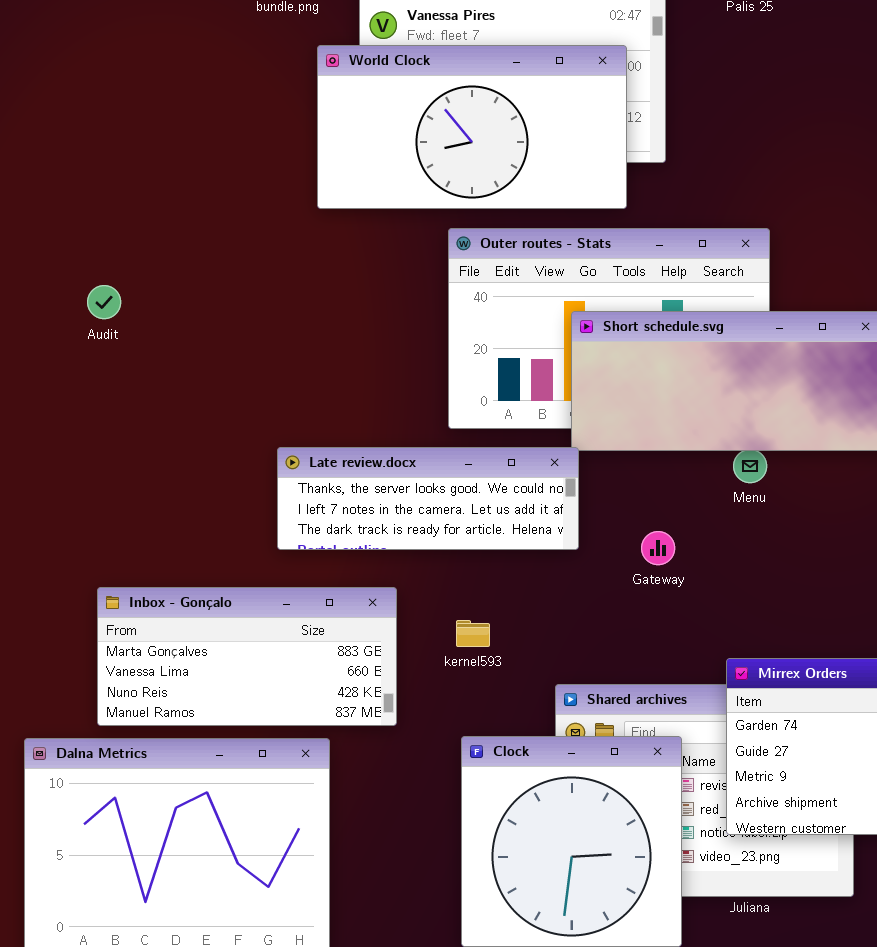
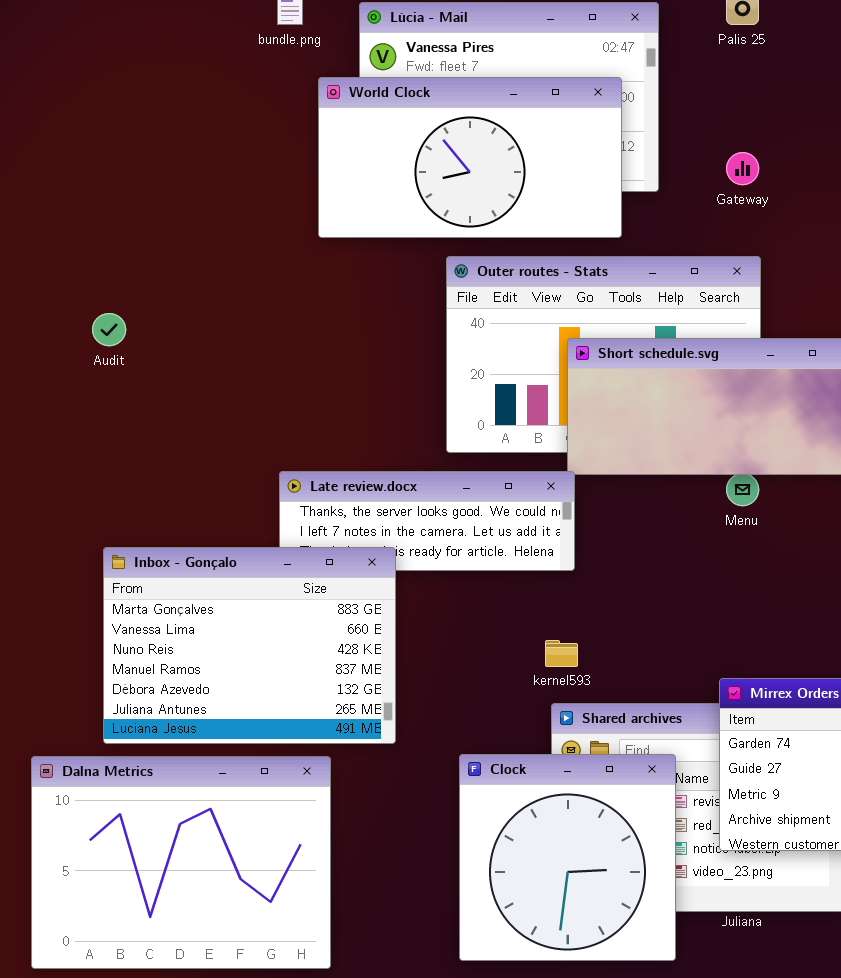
Gateway: [641,531,675,565] -> [726,152,759,185], moved
Inbox - Gonçalo: [97,587,397,726] -> [103,547,396,744], resized
kernel593: [456,620,490,647] -> [545,640,578,667], moved

